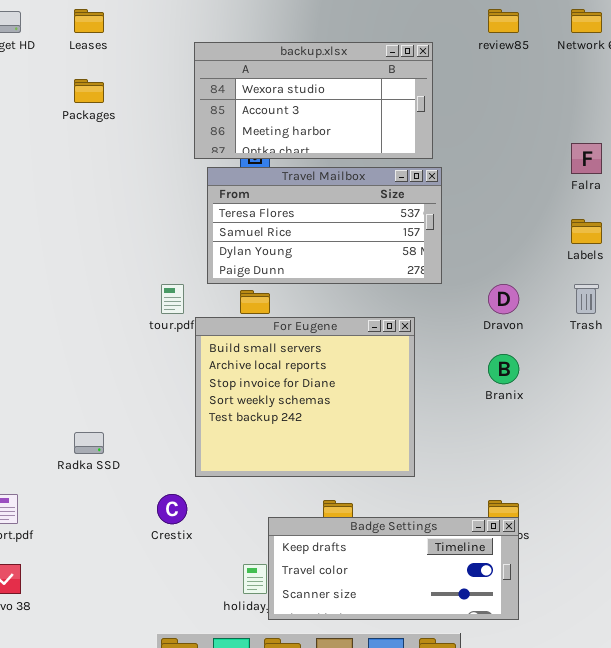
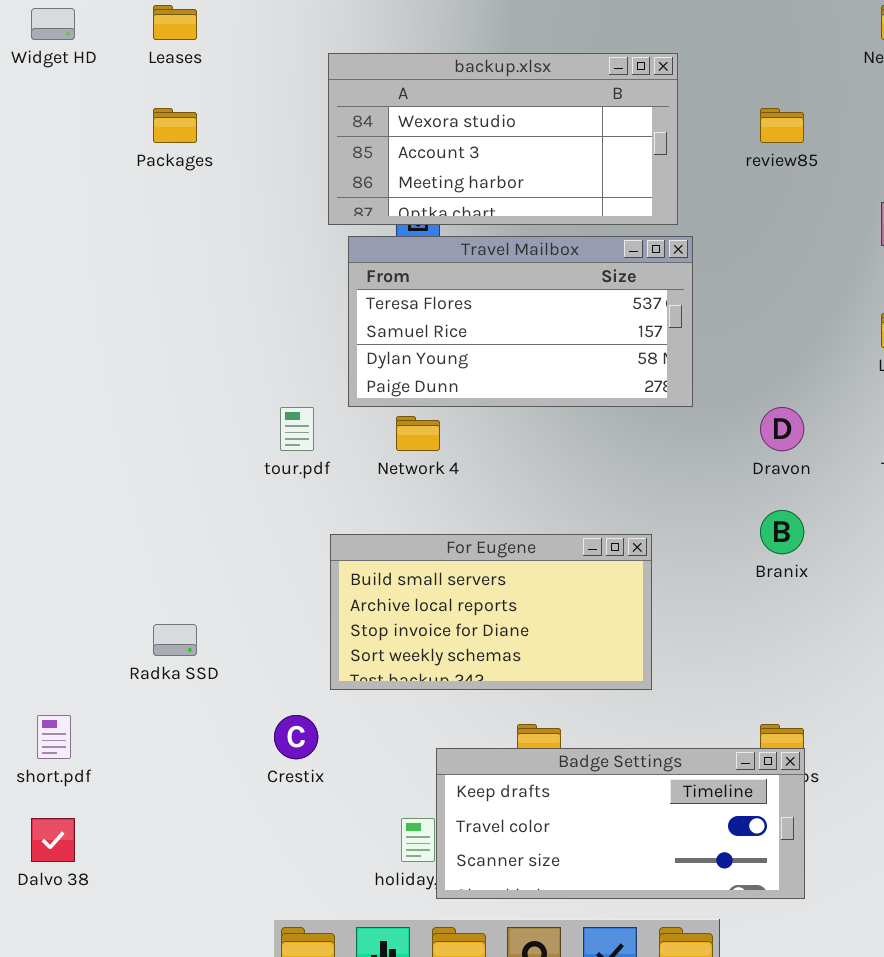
review85: [488,9,519,33] -> [760,108,804,143], moved
For Eugene: [195,317,415,477] -> [330,534,652,690], resized

